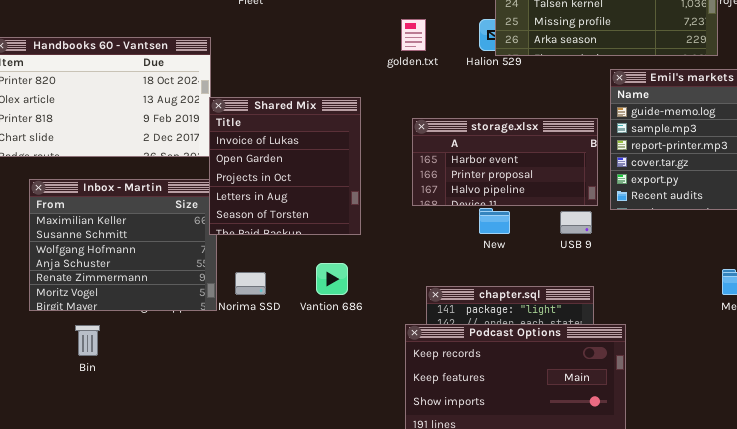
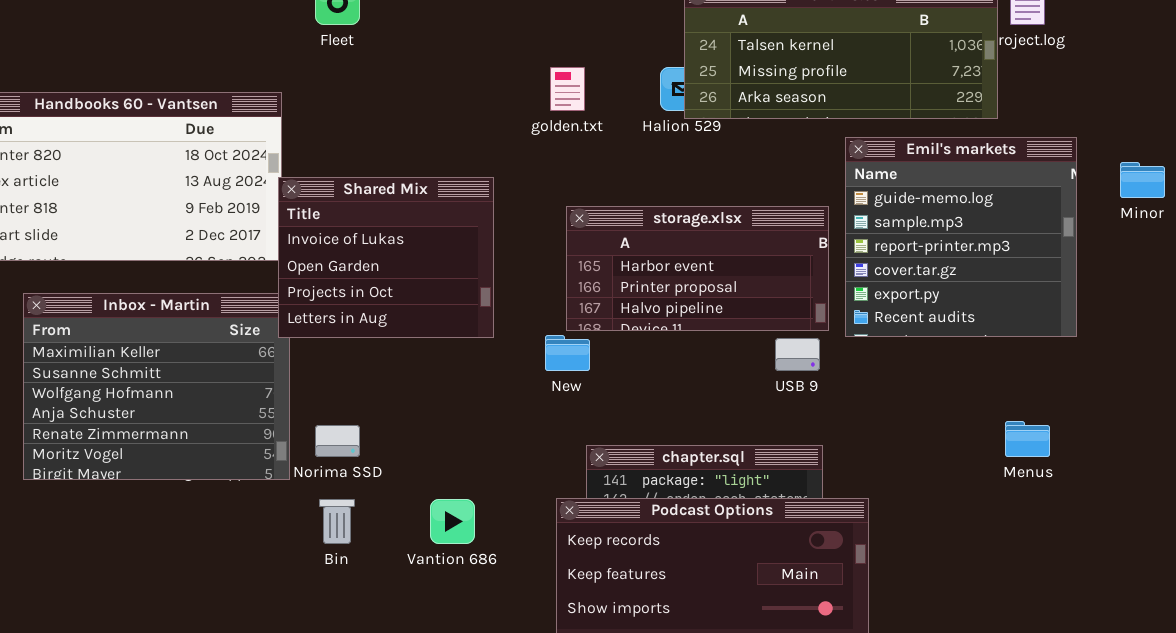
Shared Mix: [209,97,361,235] -> [278,177,494,338], resized
New: [479,208,510,234] -> [545,335,590,371], moved
Vantion 686: [316,263,348,295] -> [430,499,475,544], moved
Bin: [75,325,100,356] -> [319,499,355,544], moved

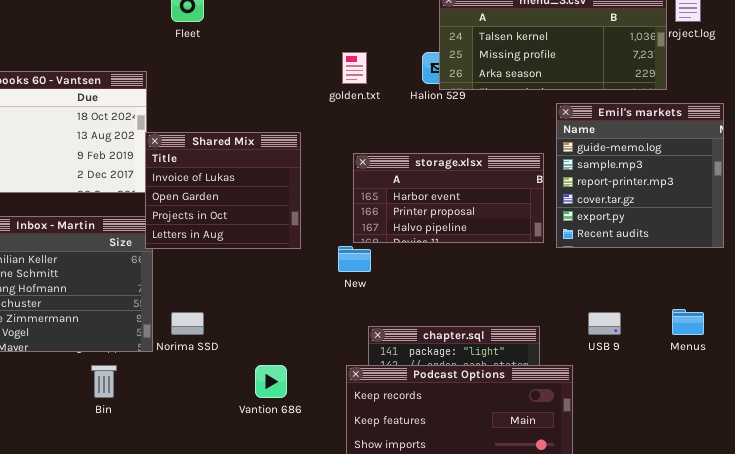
USB 9: [775,338,820,371] -> [588,312,621,335], moved
Bin: [319,499,355,544] -> [91,365,117,398], moved

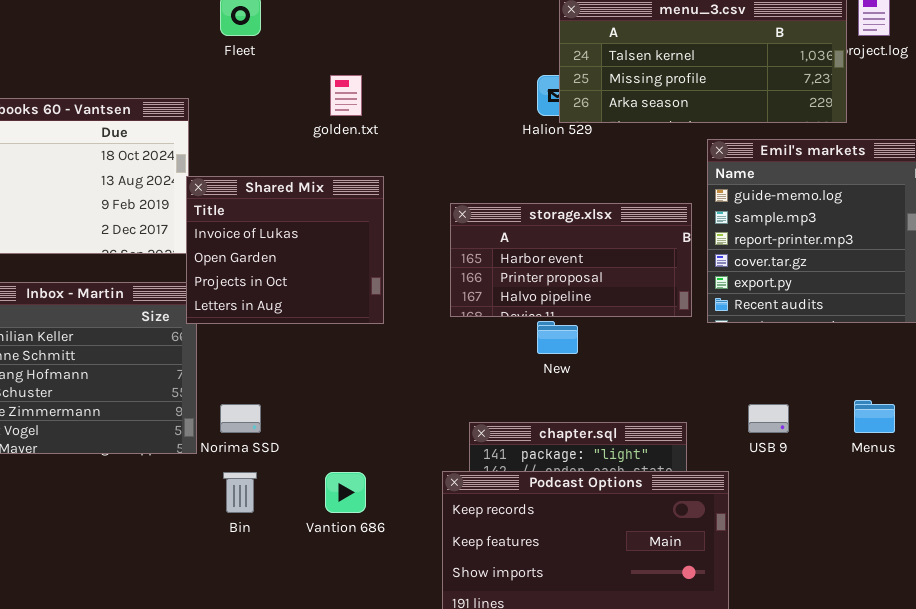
golden.txt: [342,52,367,84] -> [330,75,362,116], moved
New: [338,246,371,272] -> [537,321,578,354], moved
Bin: [91,365,117,398] -> [223,472,257,513], moved

